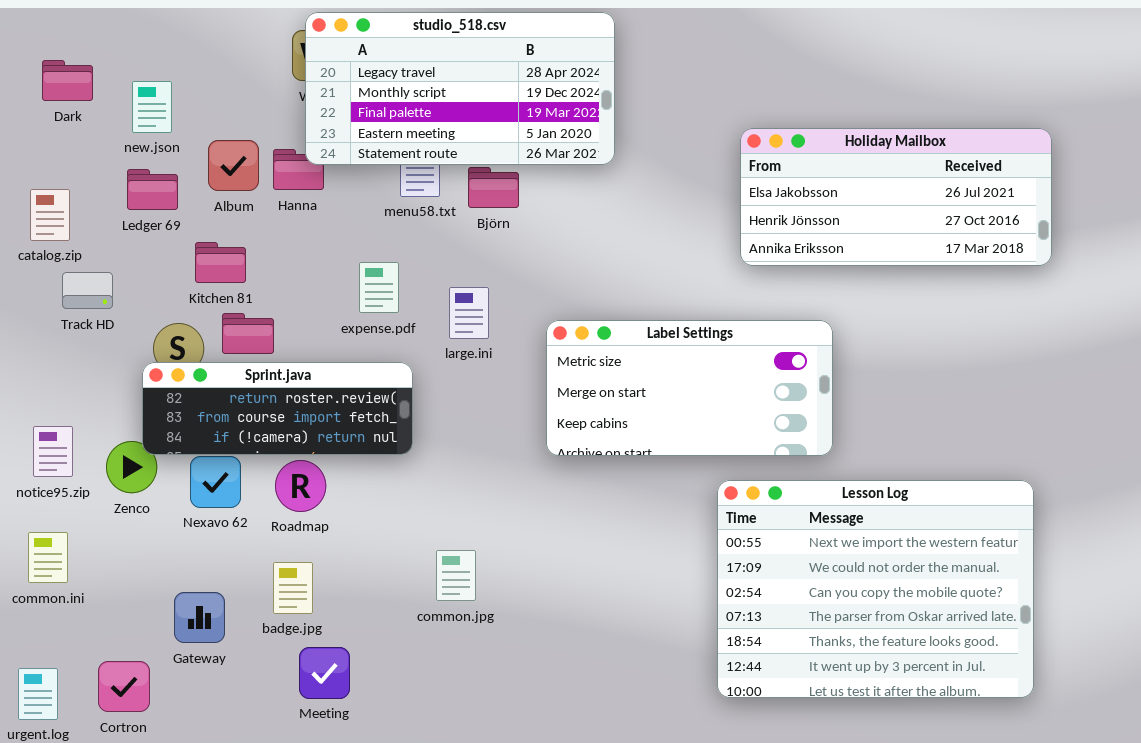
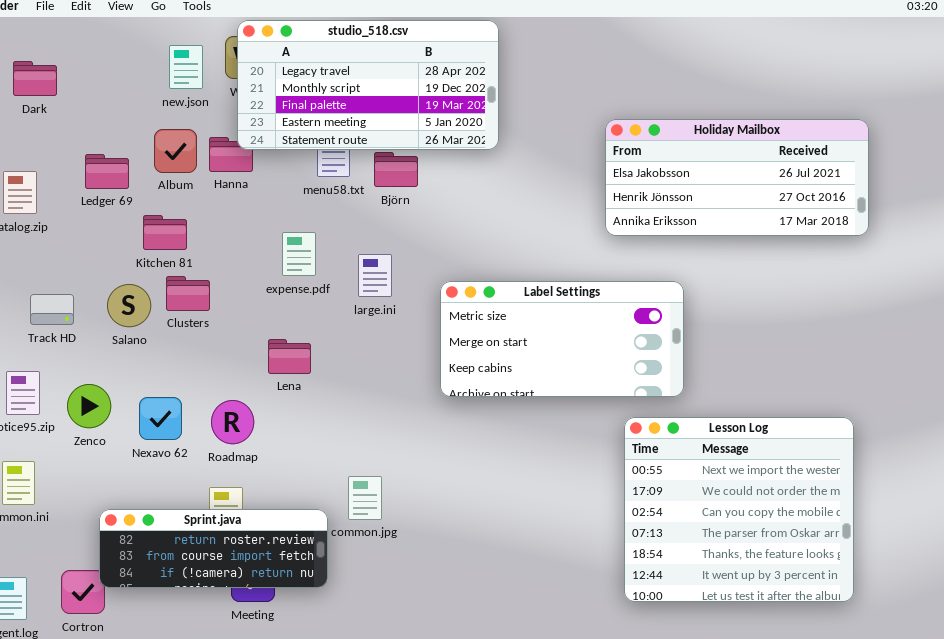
new.json: [132,81,172,133] -> [169,45,203,89], moved
Track HD: [62,272,113,309] -> [30,294,74,325], moved
Sprint.java: [142,362,413,455] -> [99,509,328,588], moved
Lesson Log: [717,480,1034,698] -> [624,417,854,602], resized

